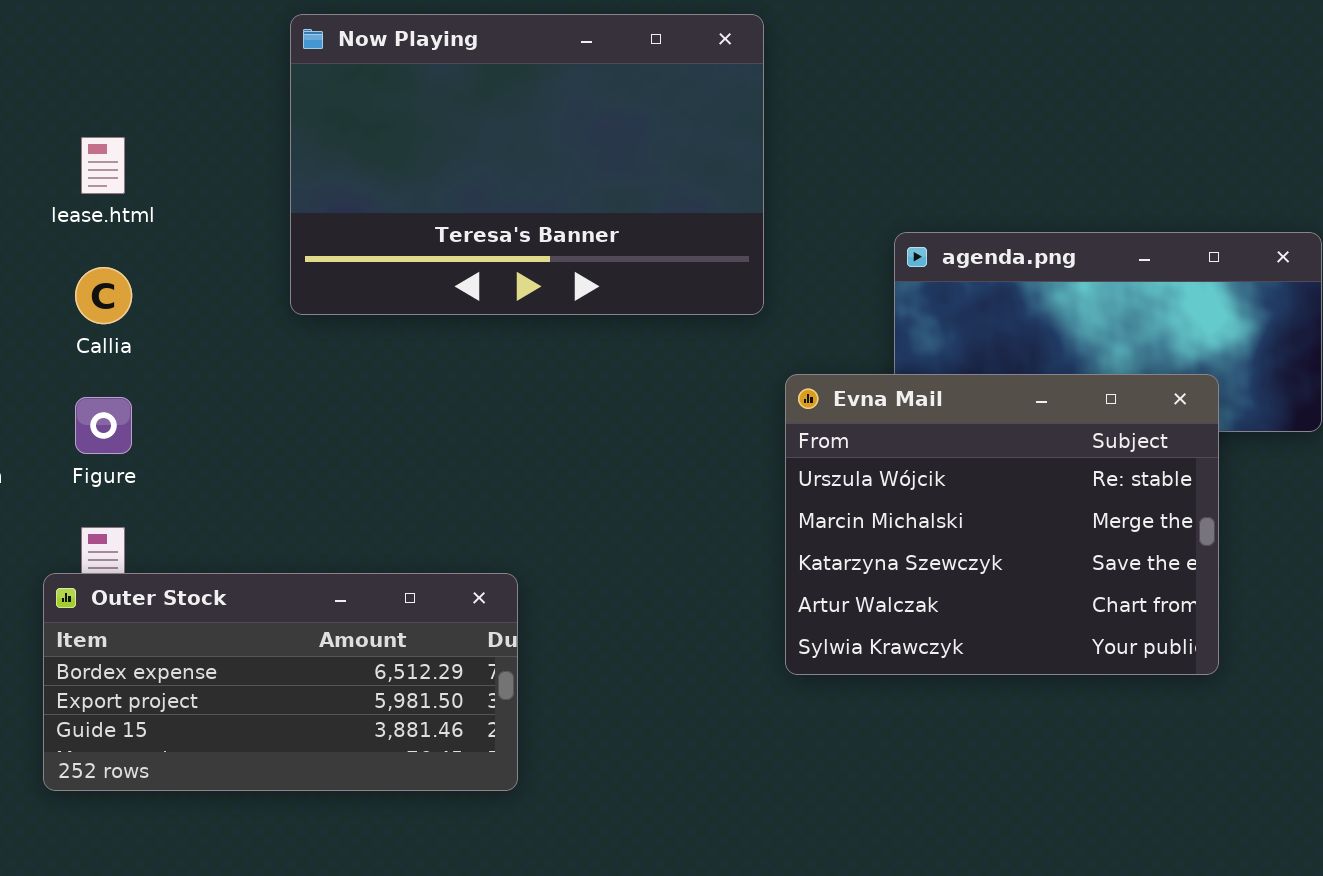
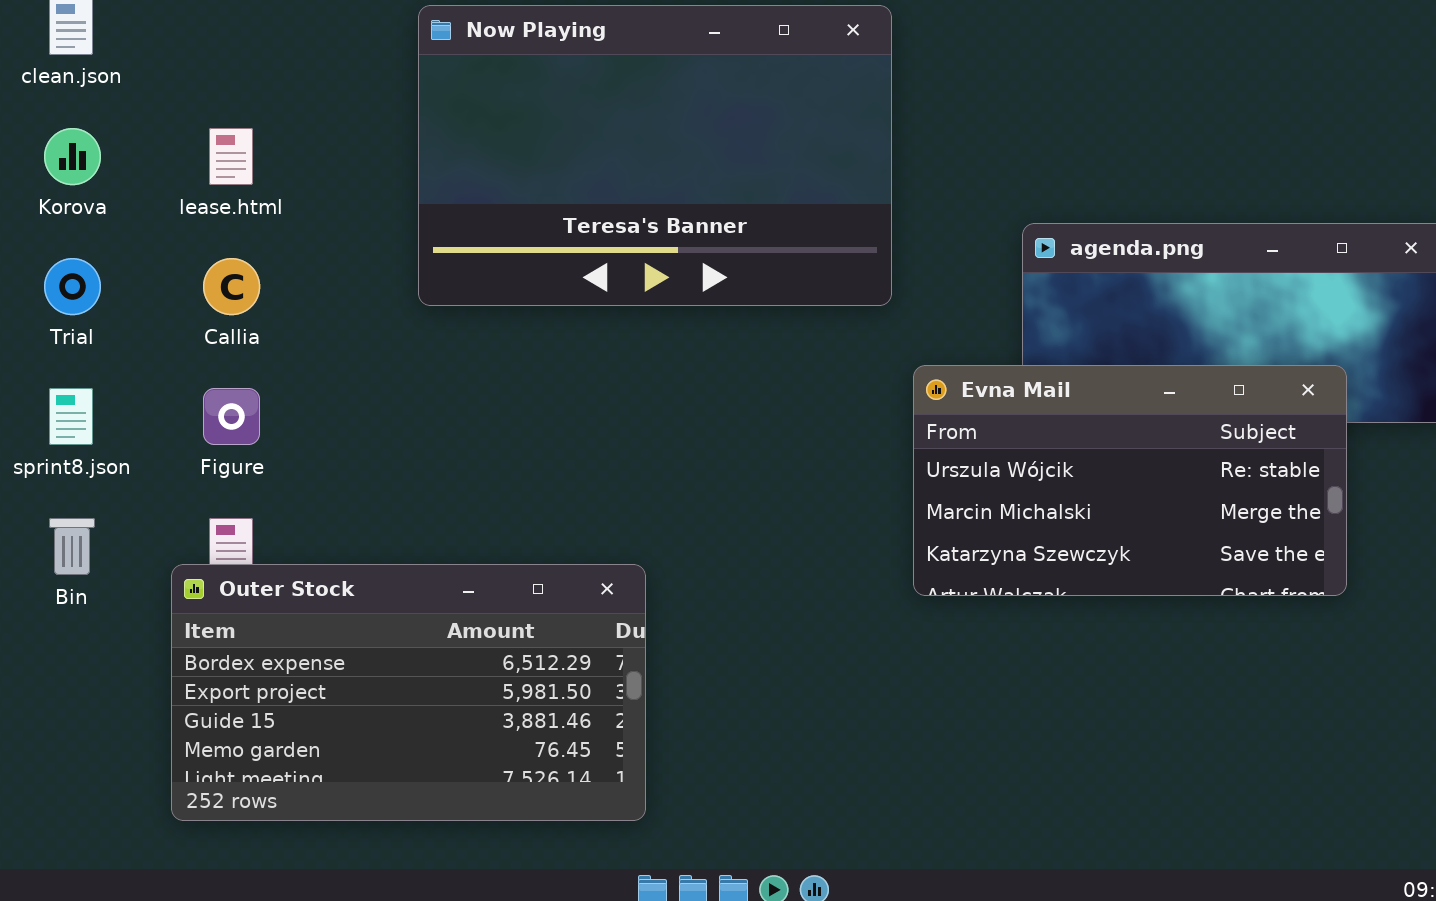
Evna Mail: [785,374,1219,675] -> [913,365,1347,596], resized
Outer Stock: [43,573,518,791] -> [171,564,646,821], resized

